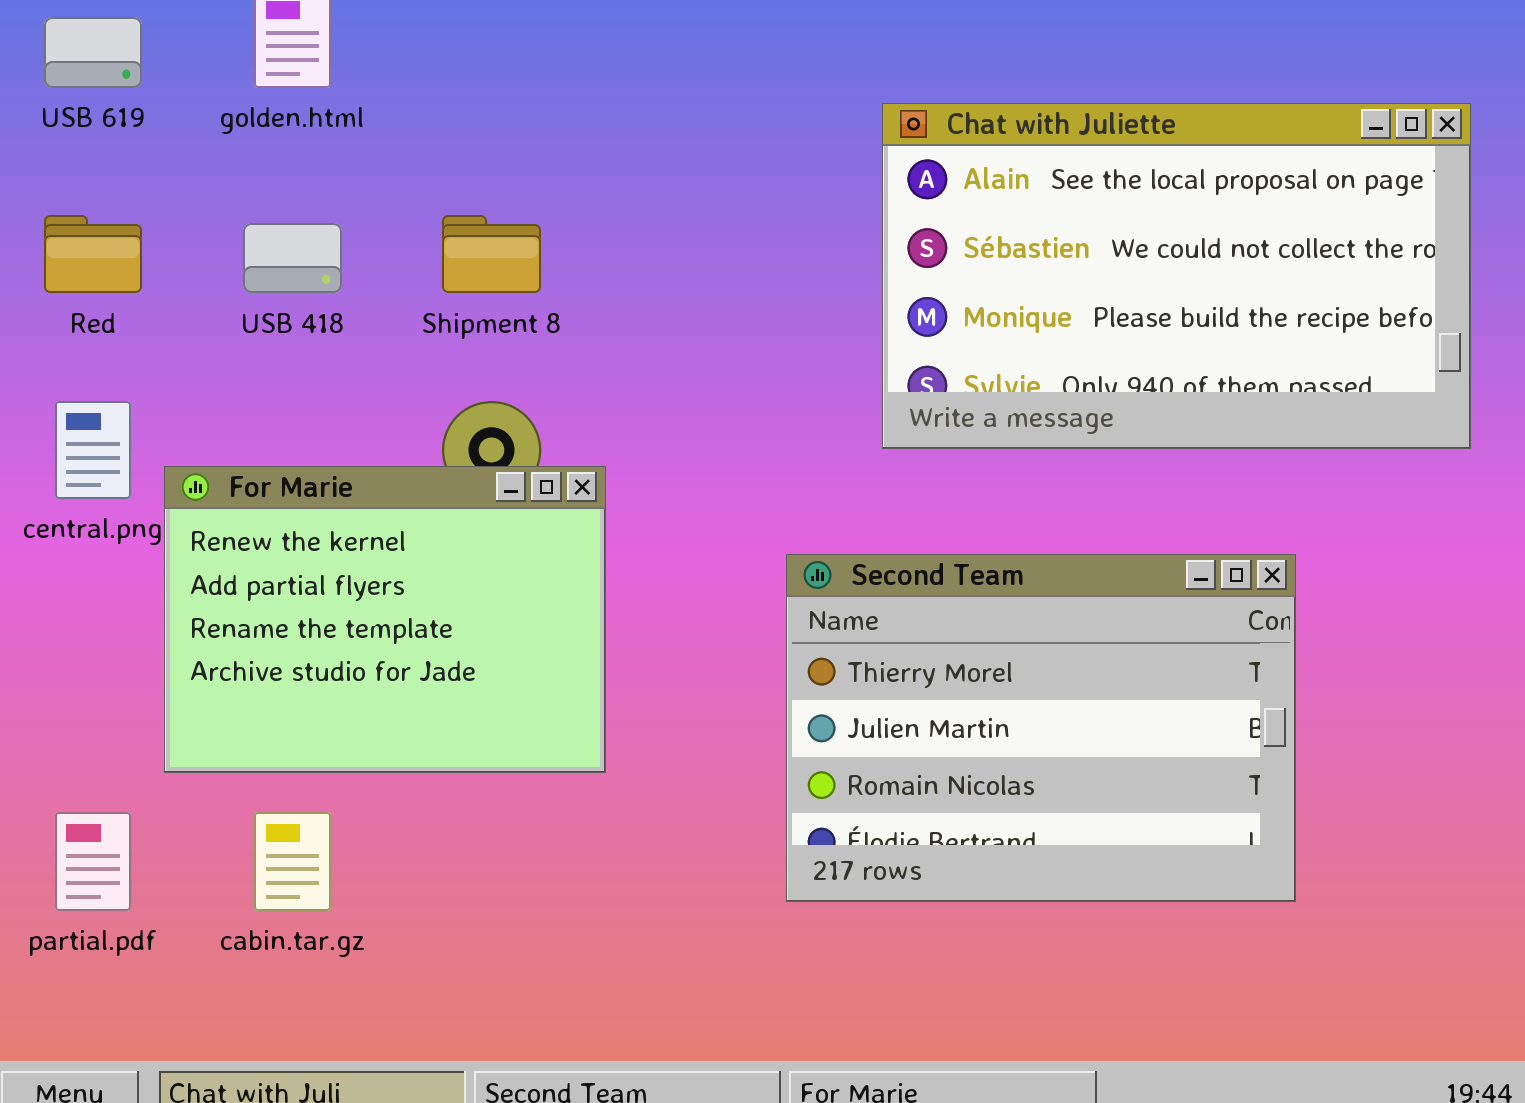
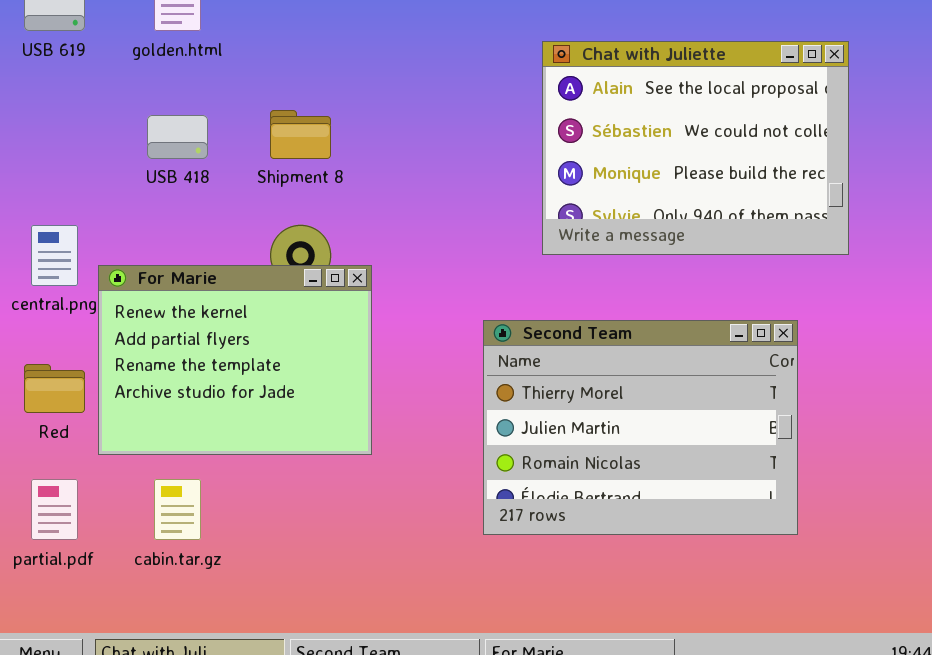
Chat with Juliette: [882,103,1471,449] -> [542,41,849,255], resized
Red: [44,215,142,293] -> [24,364,85,413], moved

